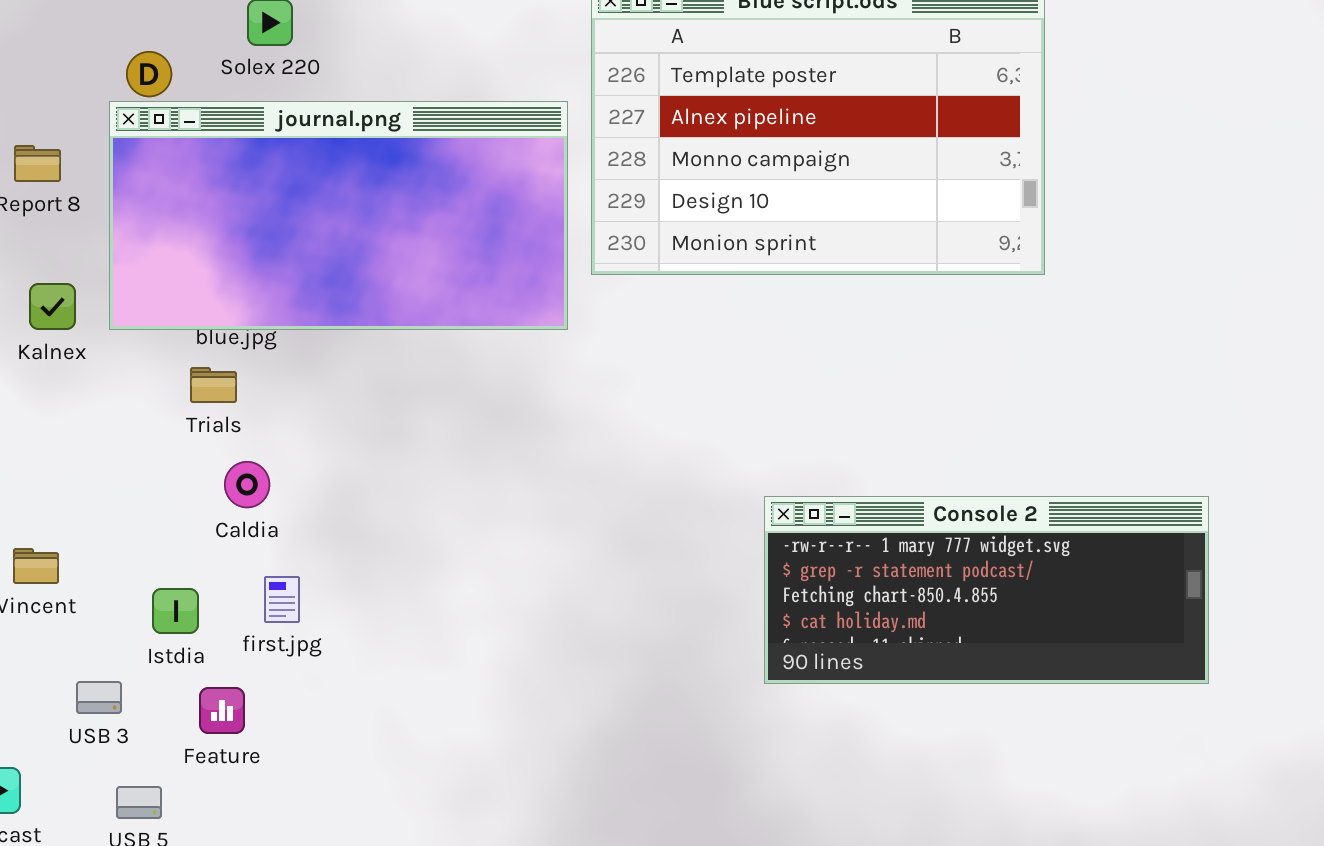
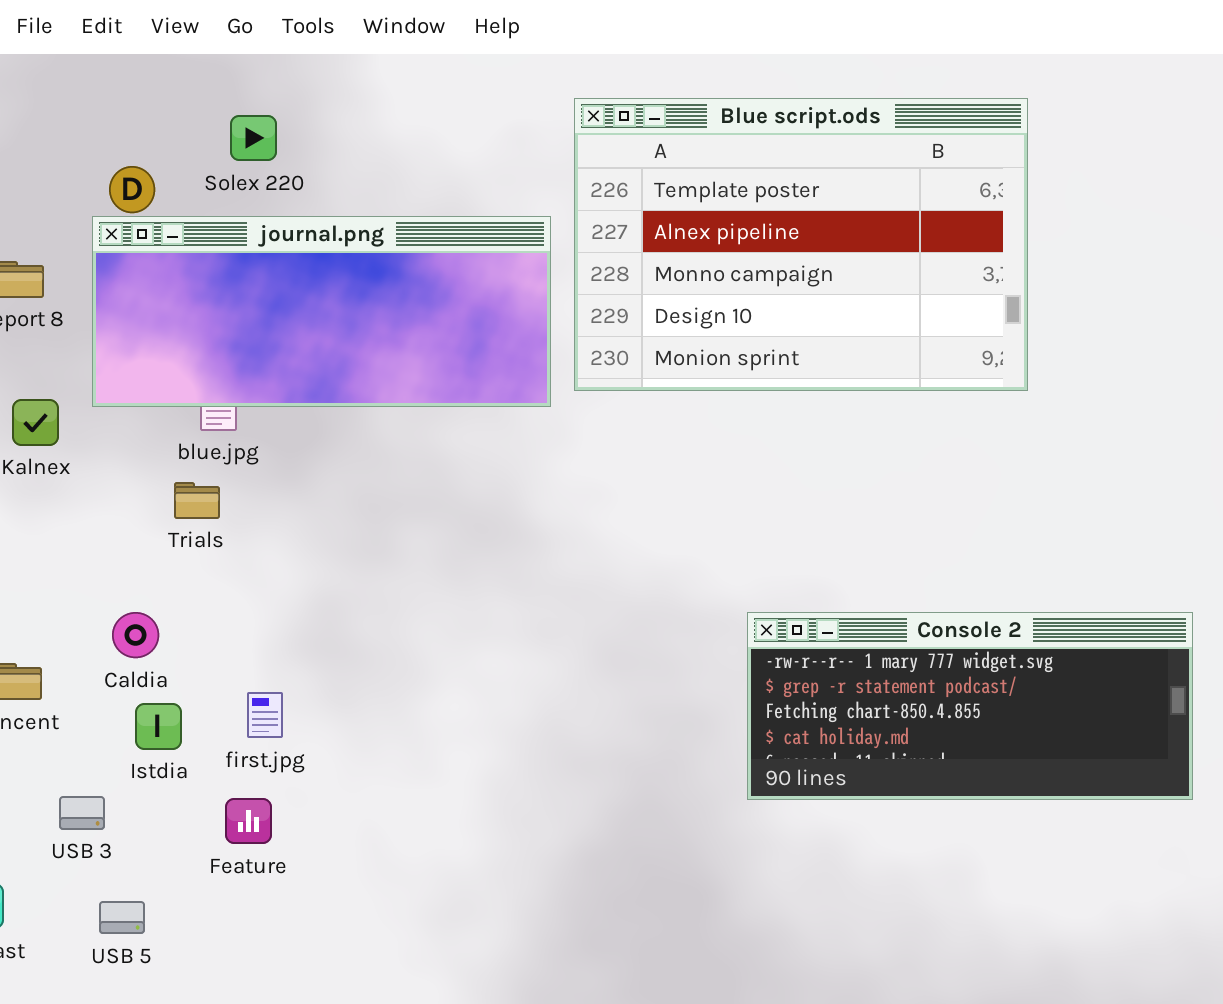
journal.png: [109,101,568,330] -> [92,216,551,407], resized
Caldia: [224,461,270,508] -> [112,612,159,658], moved
Feature: [199,687,245,734] -> [225,798,272,844], moved

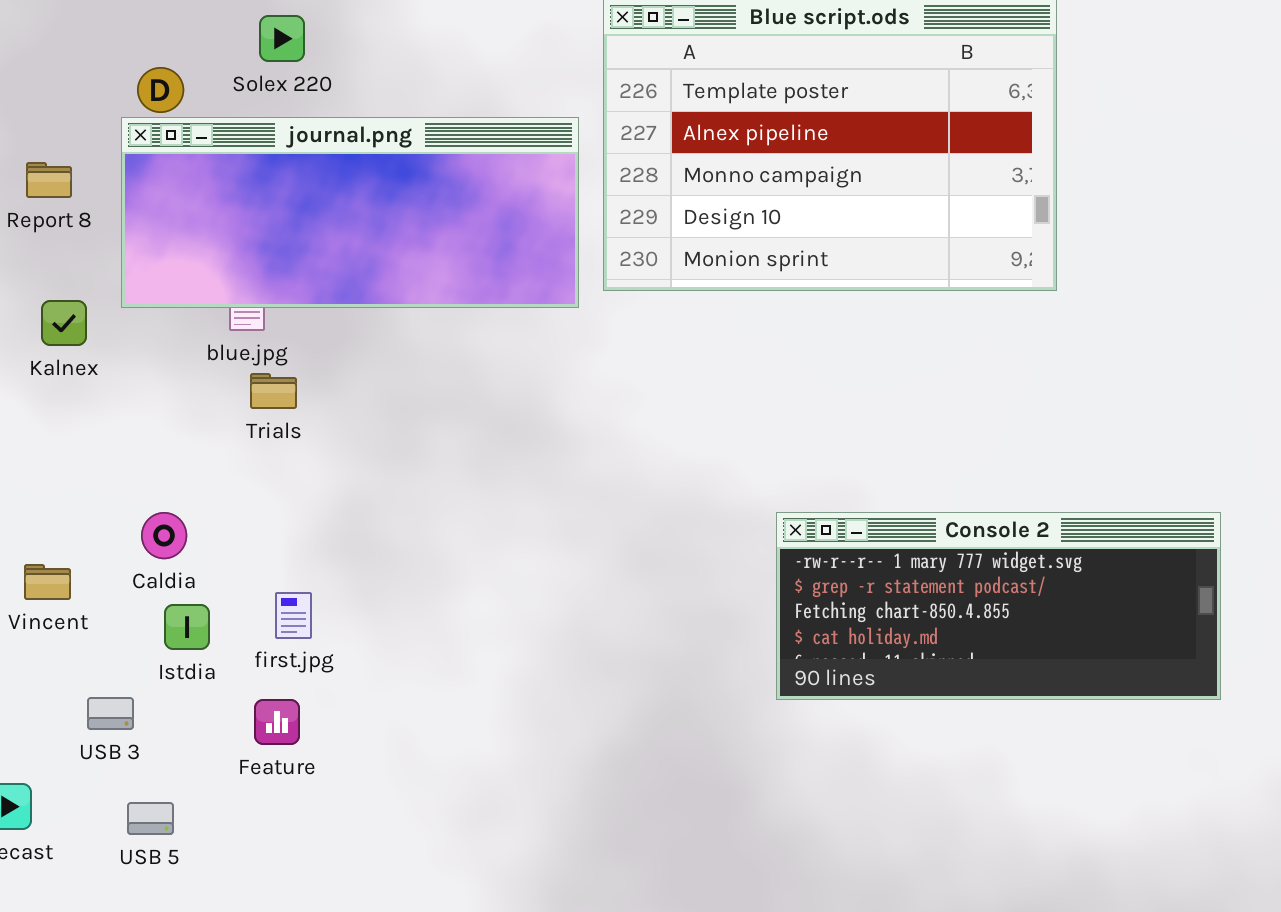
Trials: [174,482,220,519] -> [250,373,297,409], moved

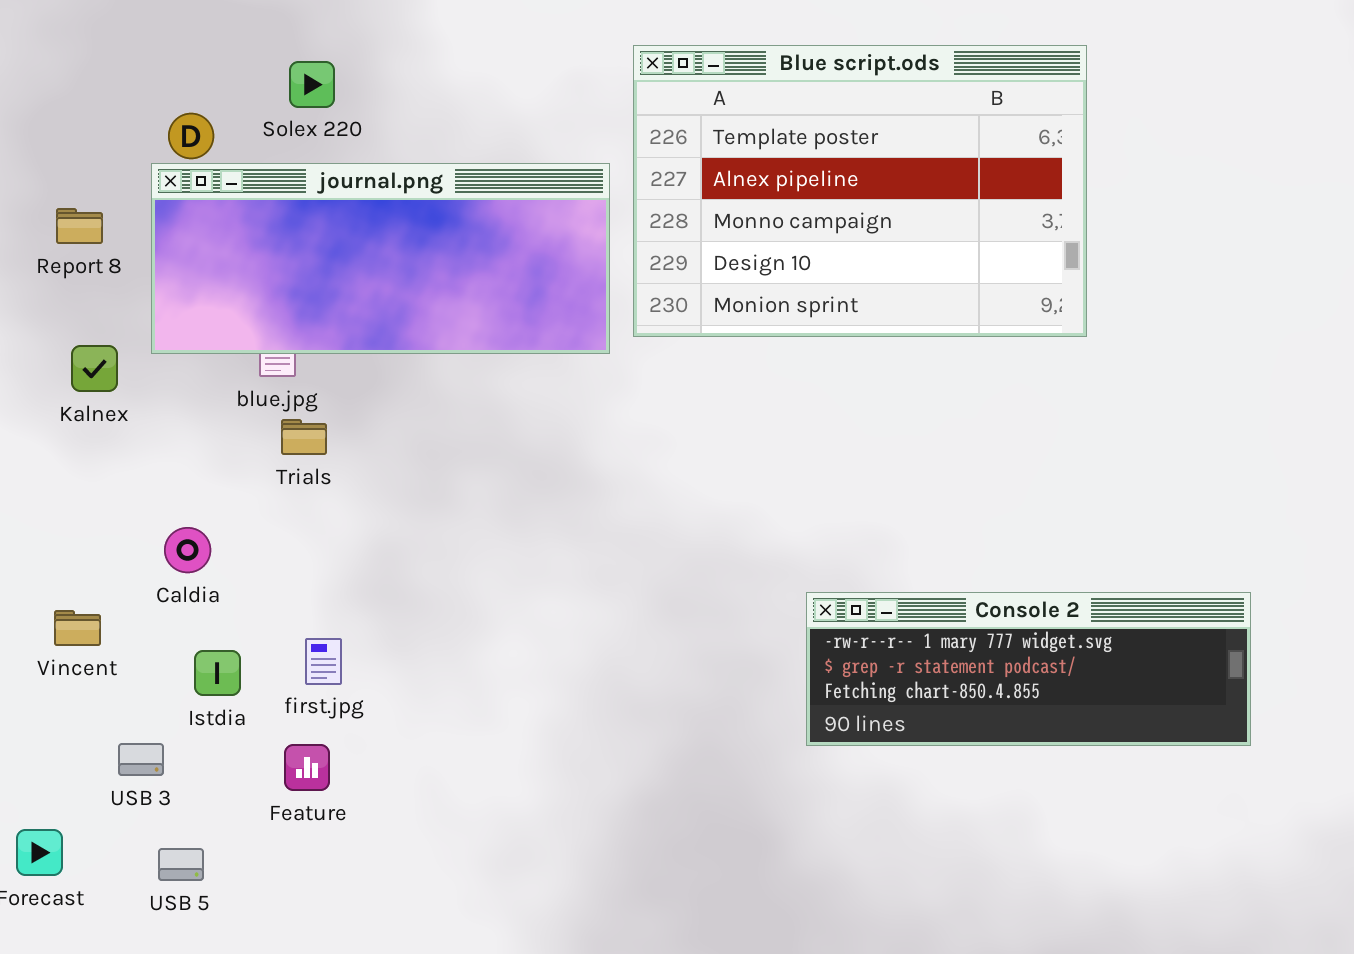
Caldia: [141,512,187,559] -> [164,527,211,573], moved
Console 2: [776,512,1221,700] -> [806,592,1251,746], resized

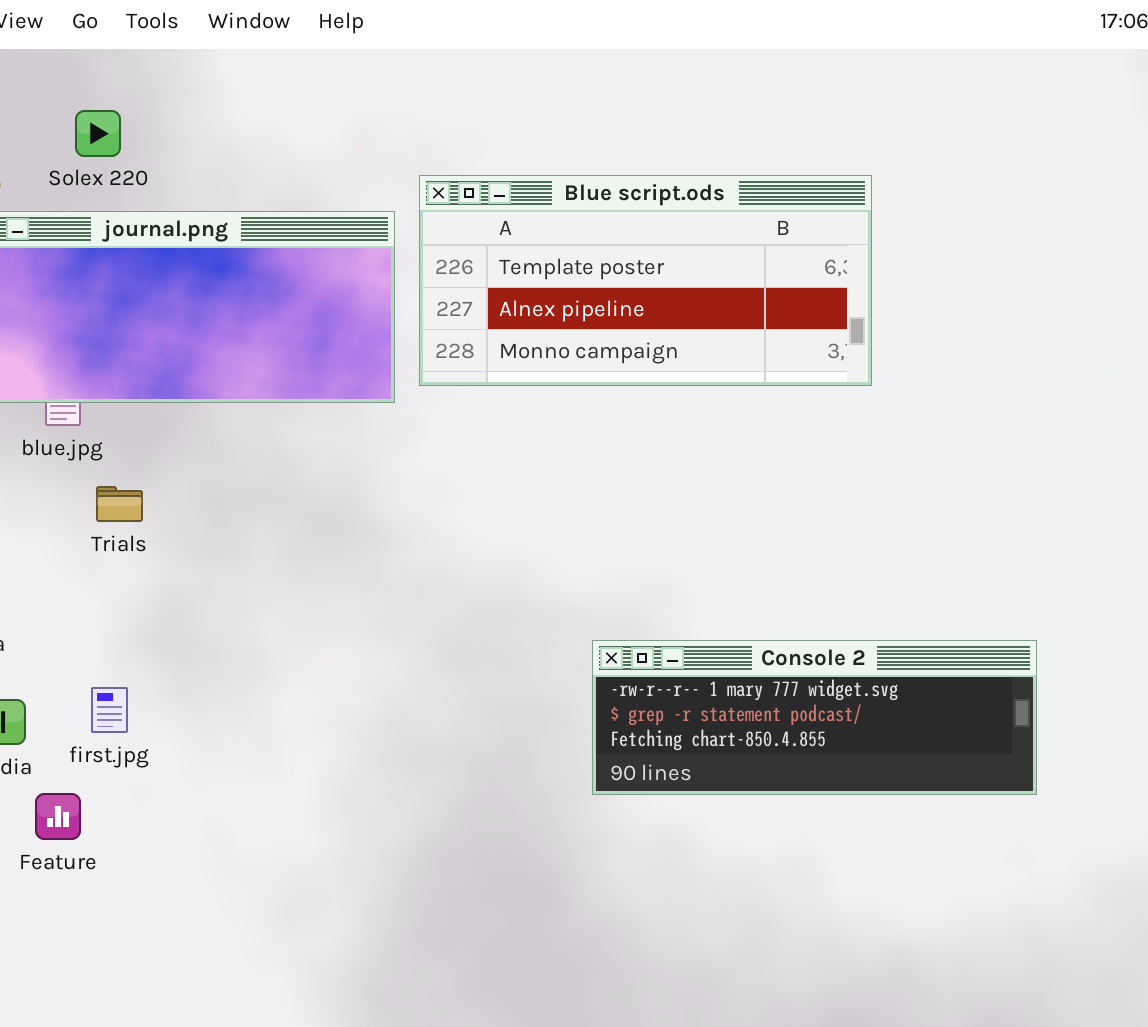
Blue script.ods: [633,45,1087,337] -> [419,175,872,386], resized
Trials: [281,419,327,455] -> [96,486,143,522], moved
Feature: [284,744,330,791] -> [35,793,81,840], moved

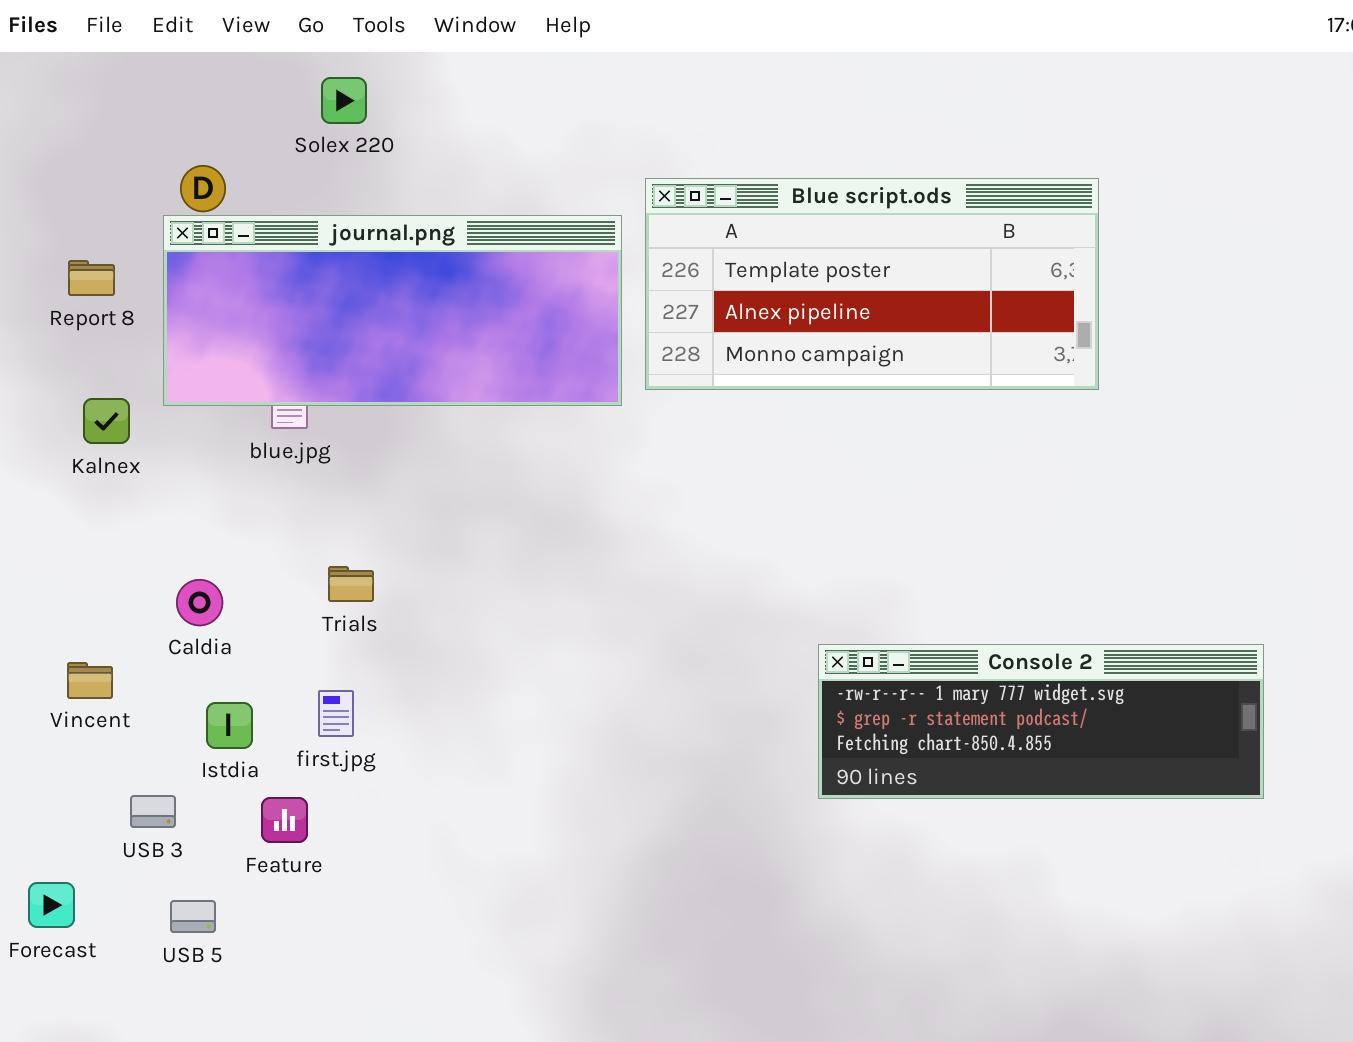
Solex 220: [75,110,121,157] -> [321,77,367,124], moved
Trials: [96,486,143,522] -> [328,566,374,602], moved

